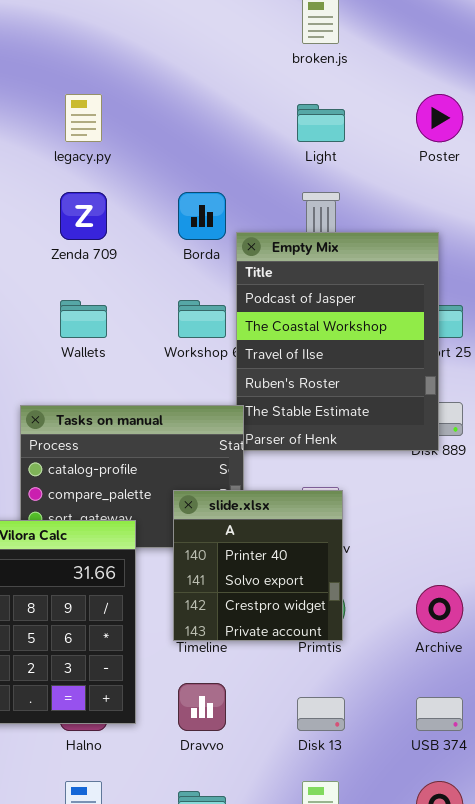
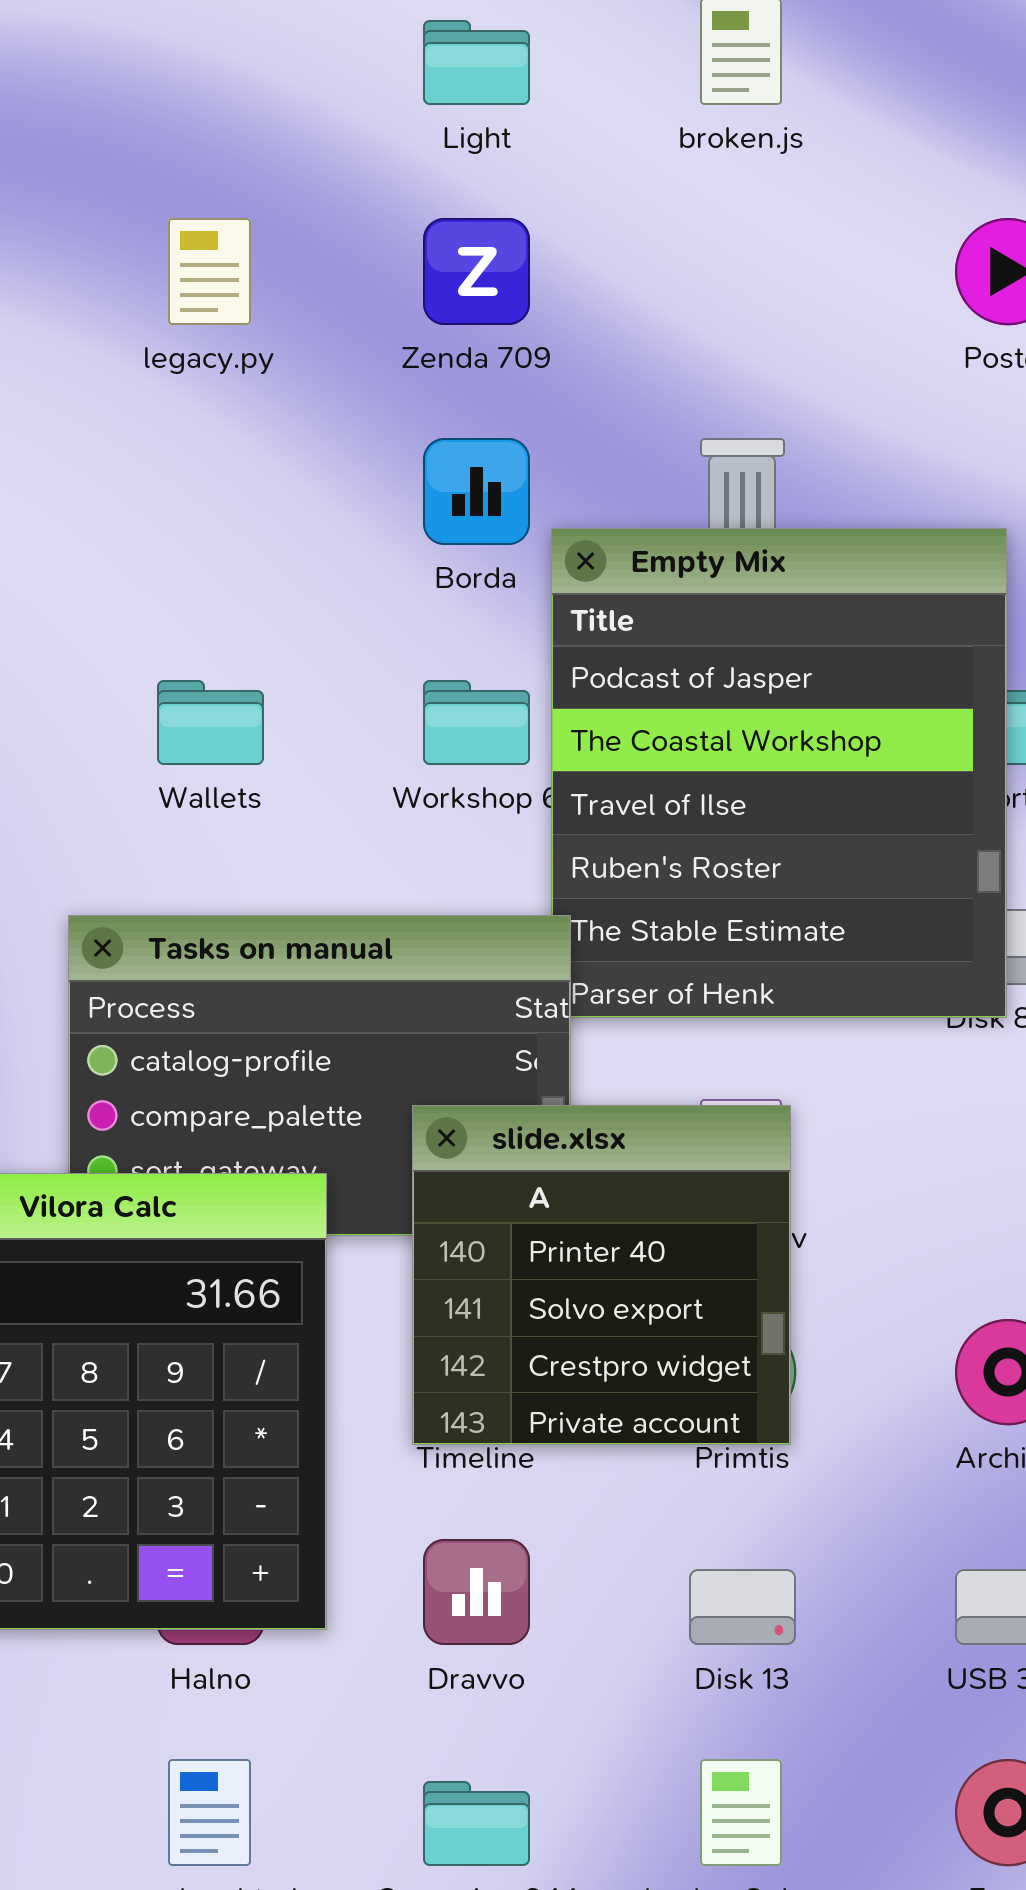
Light: [297,104,345,142] -> [423,20,530,105], moved
Zenda 709: [60,192,107,240] -> [423,218,530,325], moved

